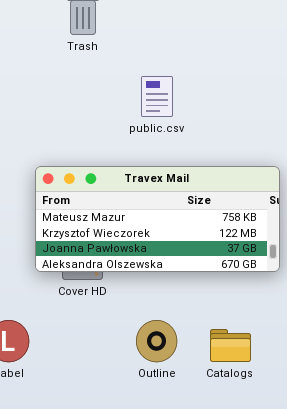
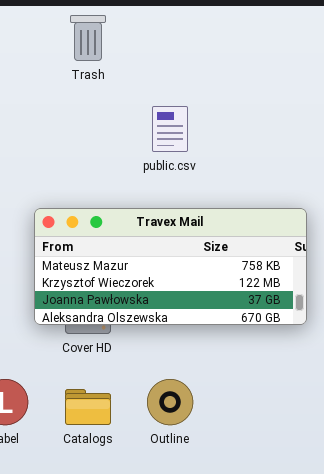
Catalogs: [210,329,251,362] -> [65,389,111,425], moved

